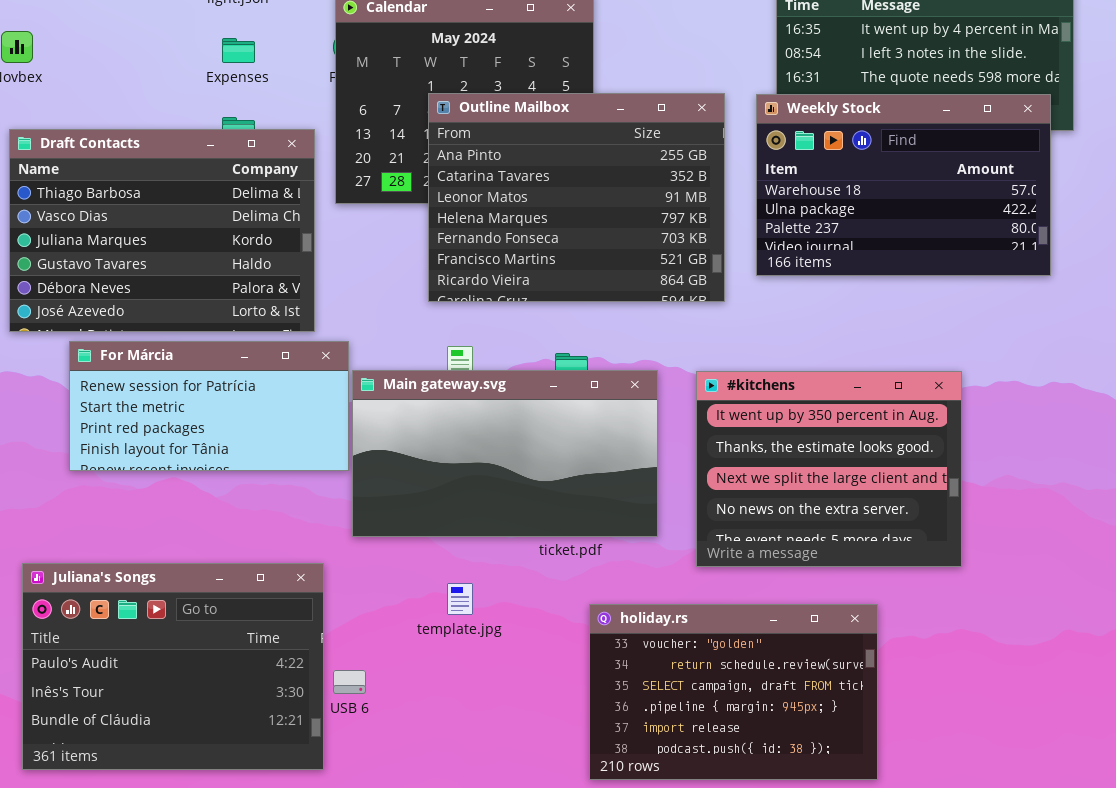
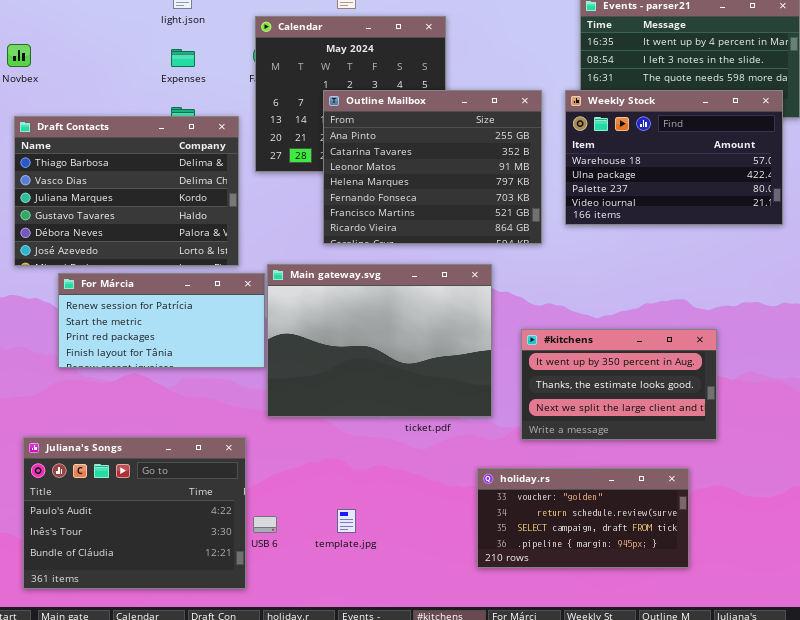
Main gateway.svg: [352,370,658,537] -> [267,264,492,417], resized
#kitchens: [696,371,962,567] -> [521,329,717,440], resized
template.jpg: [447,583,473,615] -> [337,509,356,533], moved
holiday.rs: [589,604,878,780] -> [477,468,689,568], moved, resized

